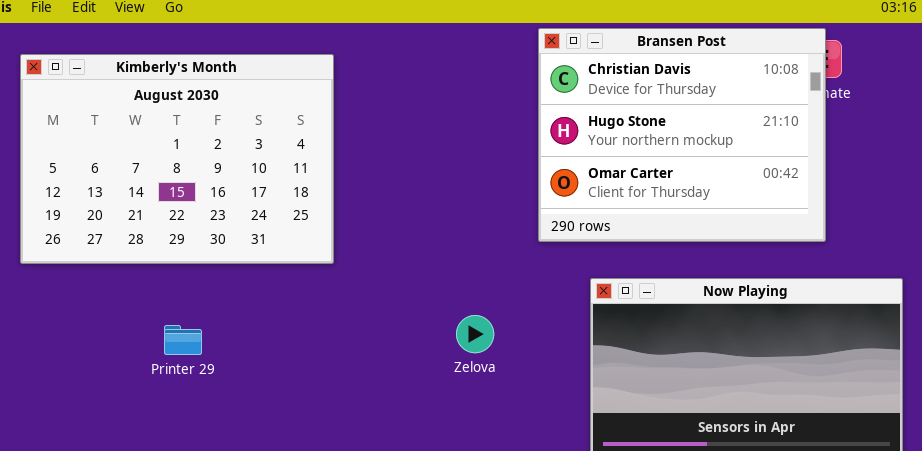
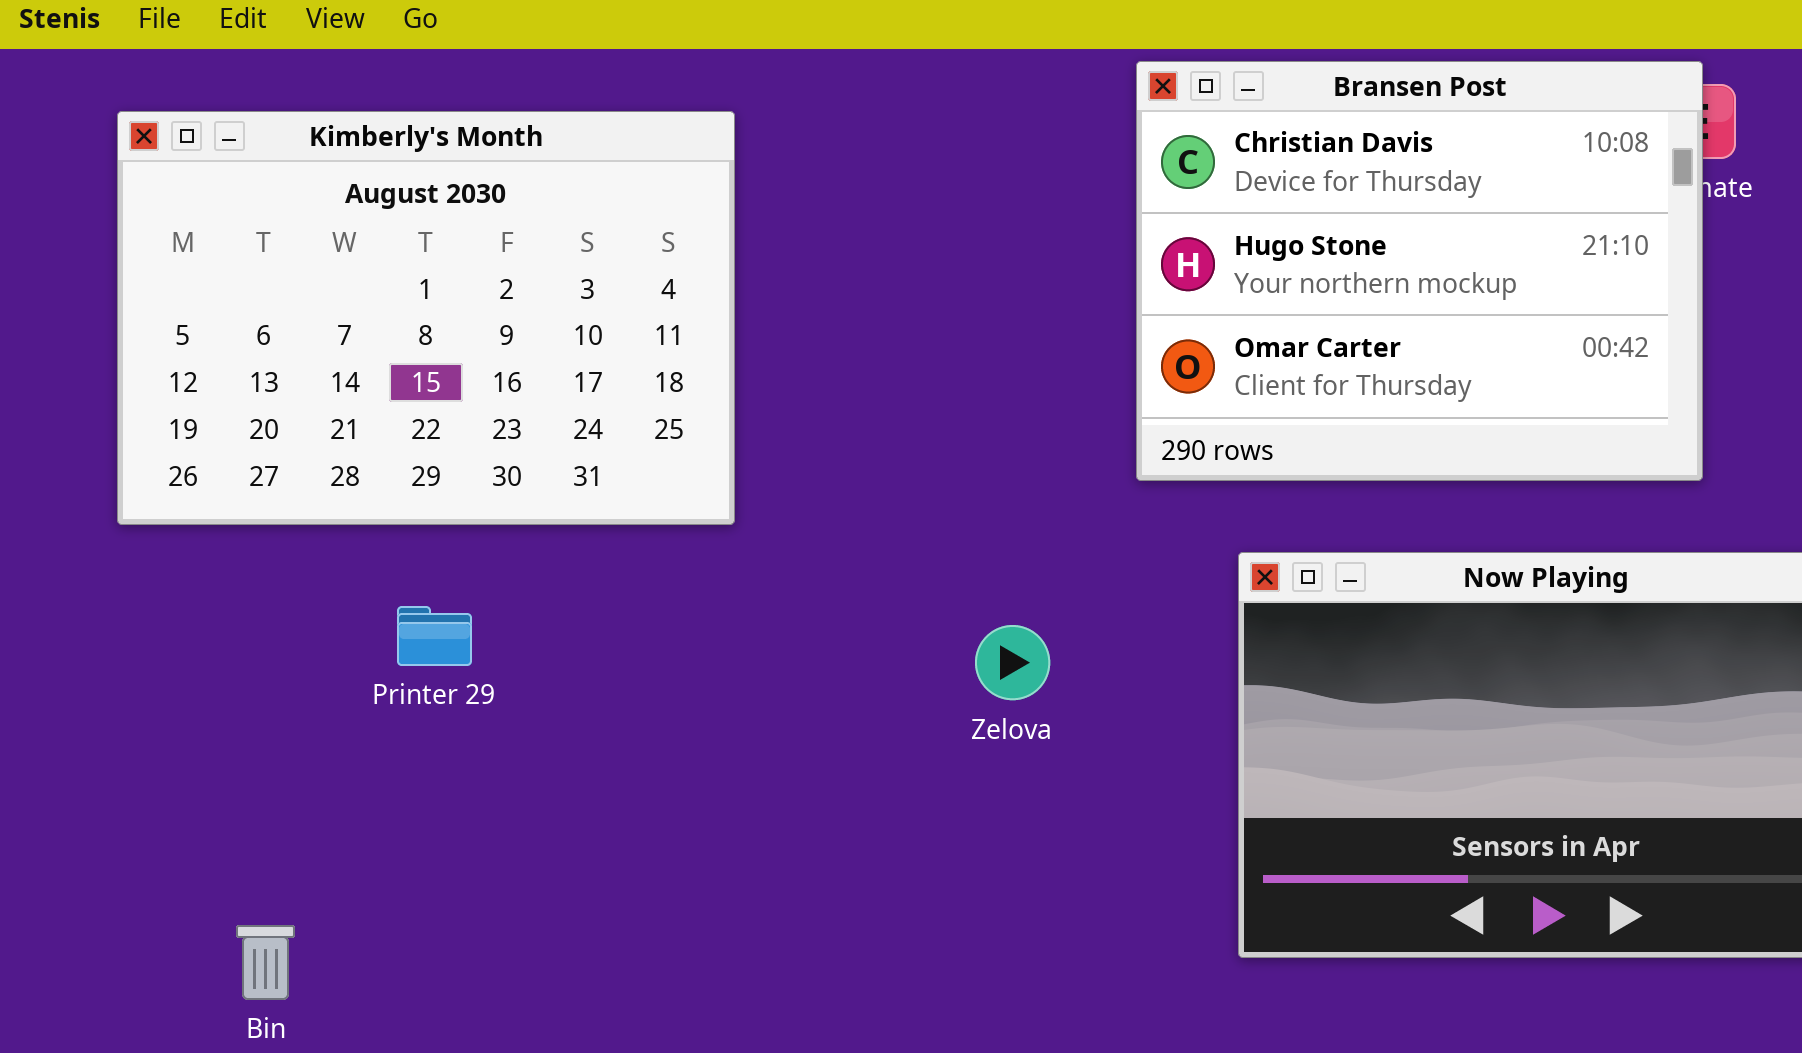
Printer 29: [164,325,202,355] -> [397,606,472,666], moved

